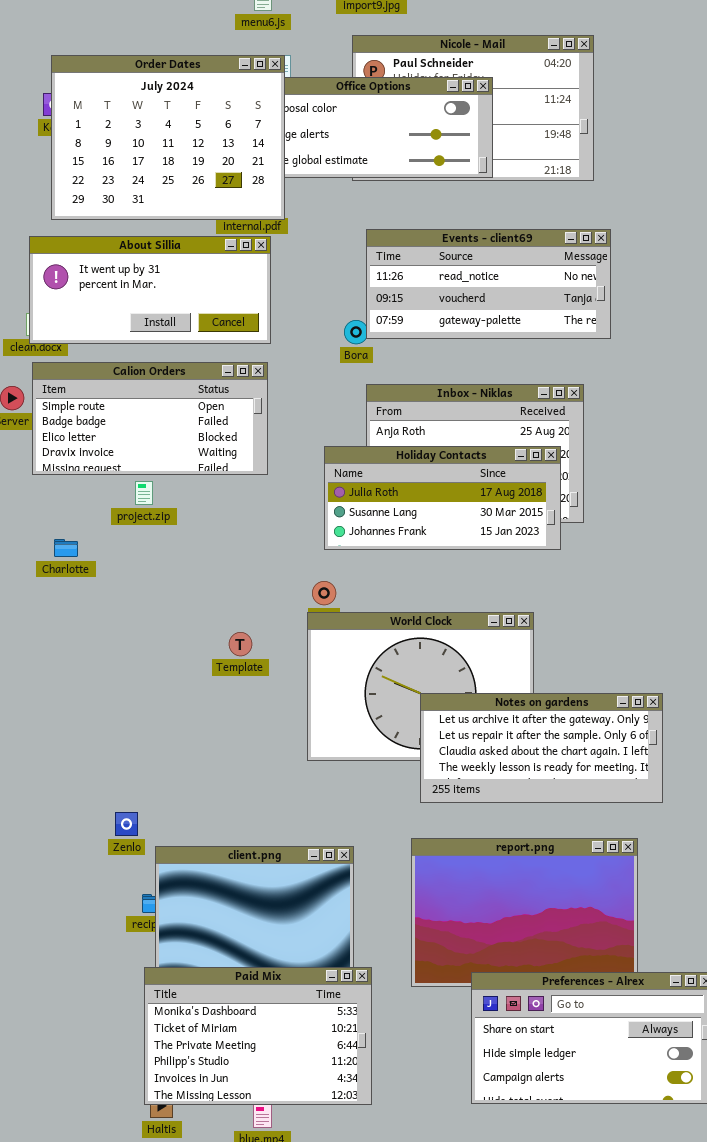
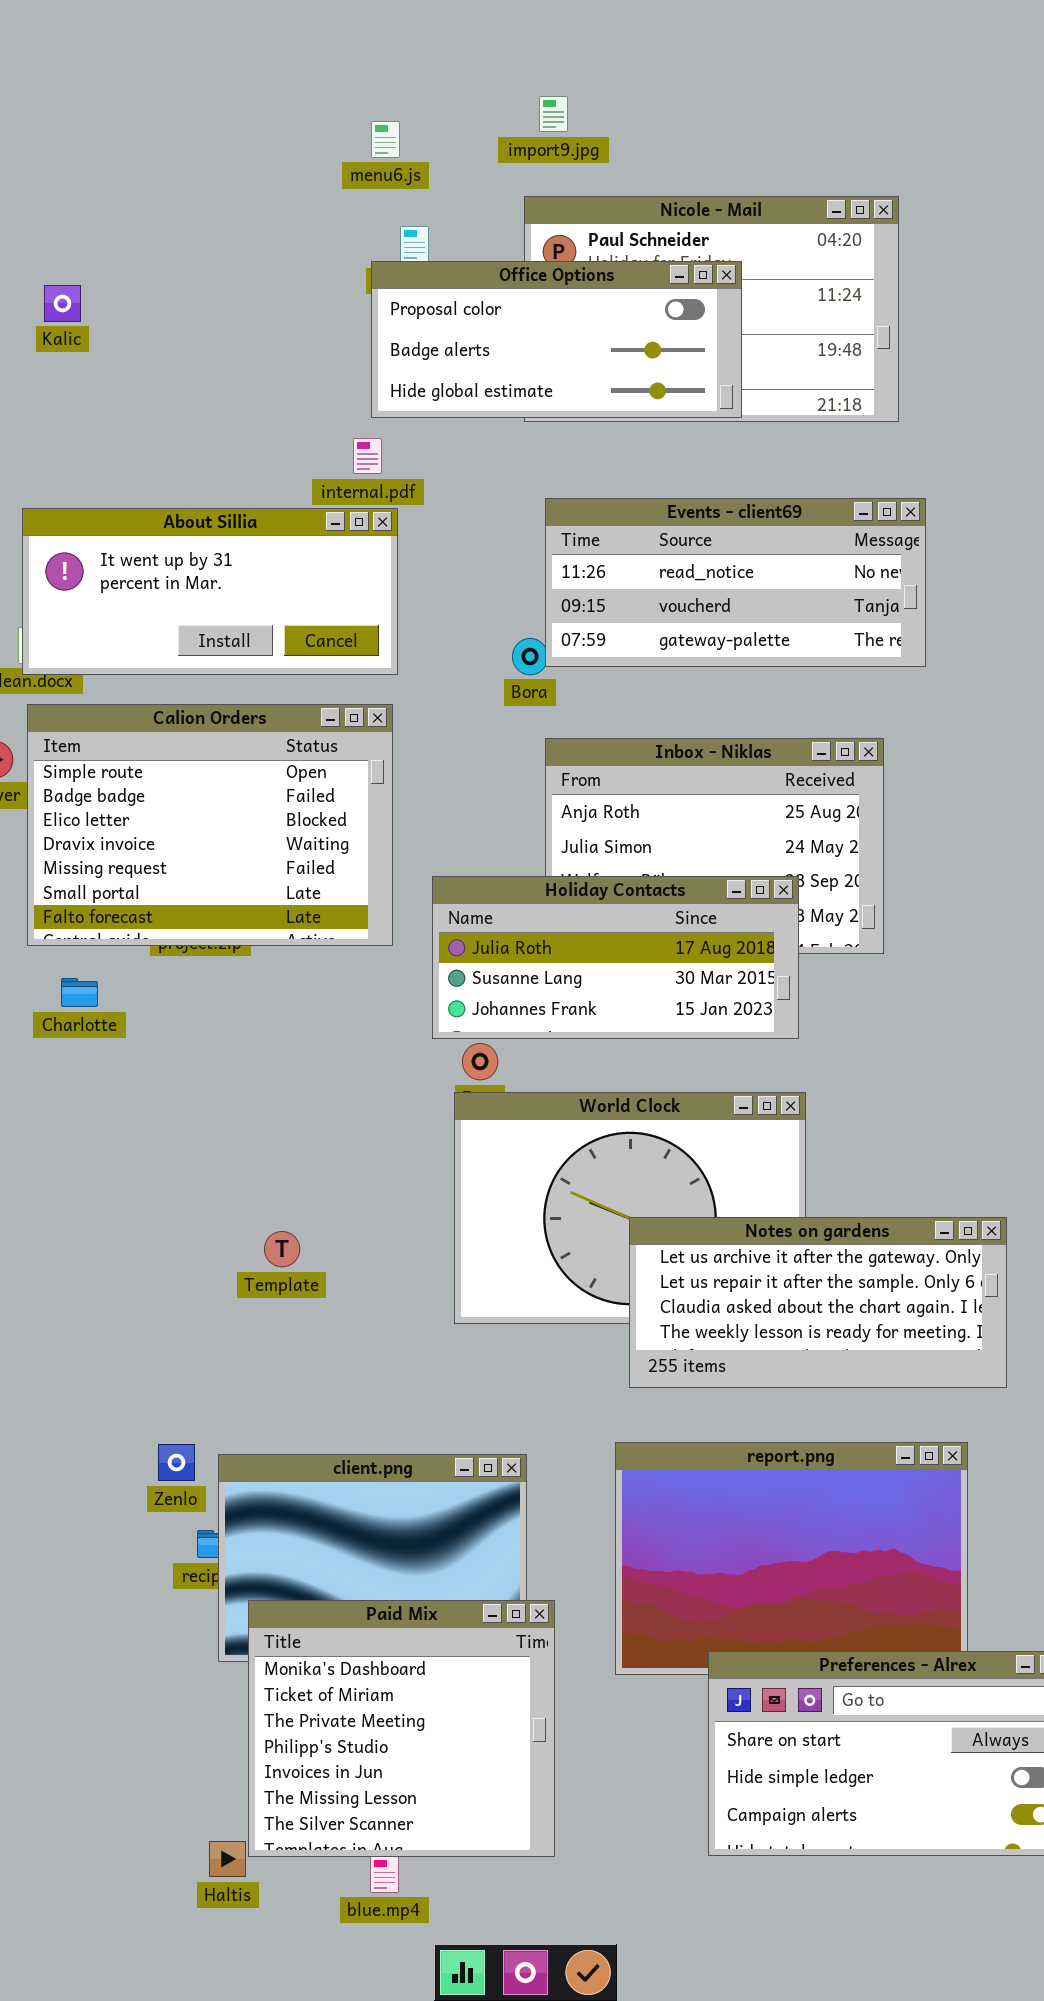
Order Dates: [51,55,285,220] -> none, closed
Calion Orders: [32,362,268,475] -> [27,704,393,946], resized
Holiday Contacts: [324,446,561,550] -> [432,876,799,1039], moved
Template: [229,632,252,656] -> [264,1231,300,1267], moved
Zenlo: [115,812,138,836] -> [158,1444,195,1481], moved
Paid Mix: [144,967,372,1105] -> [248,1600,555,1857], resized

